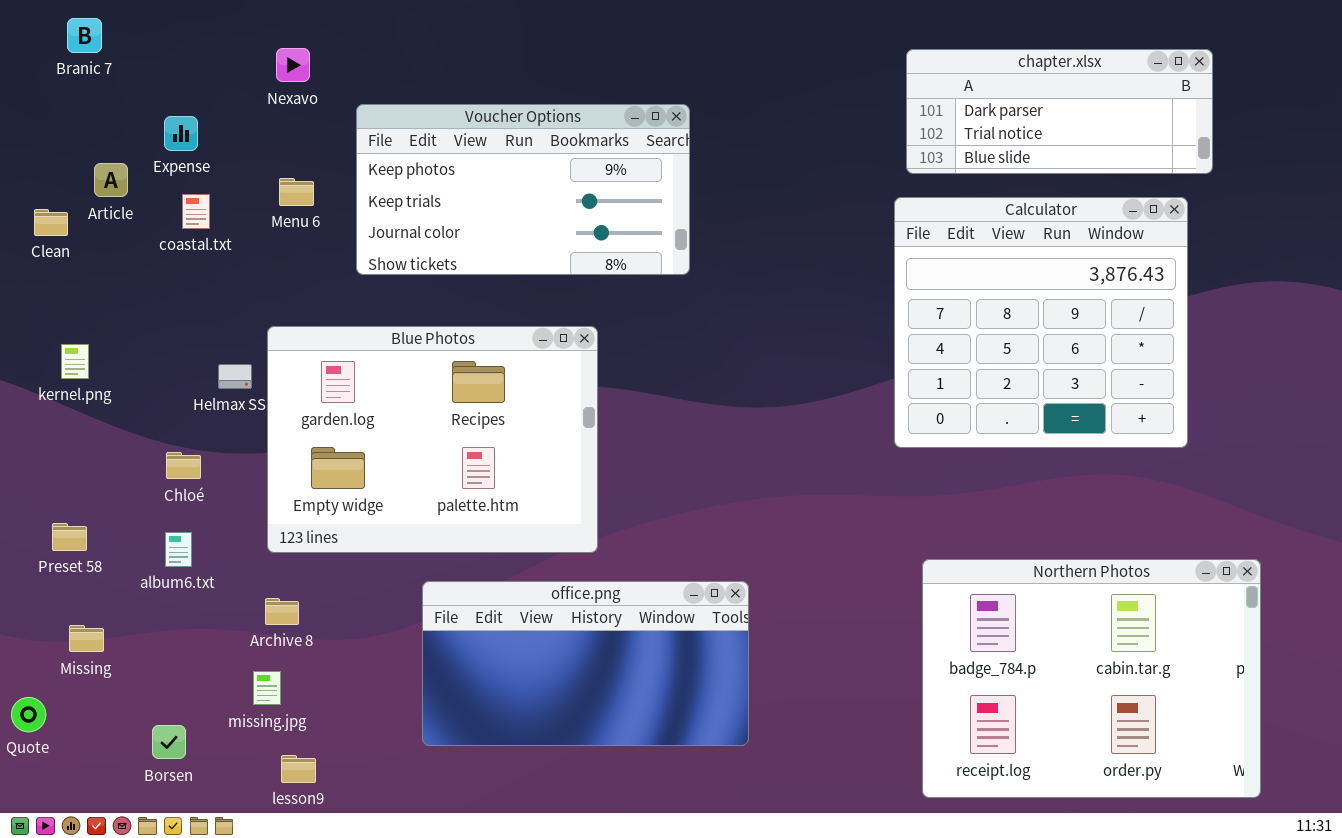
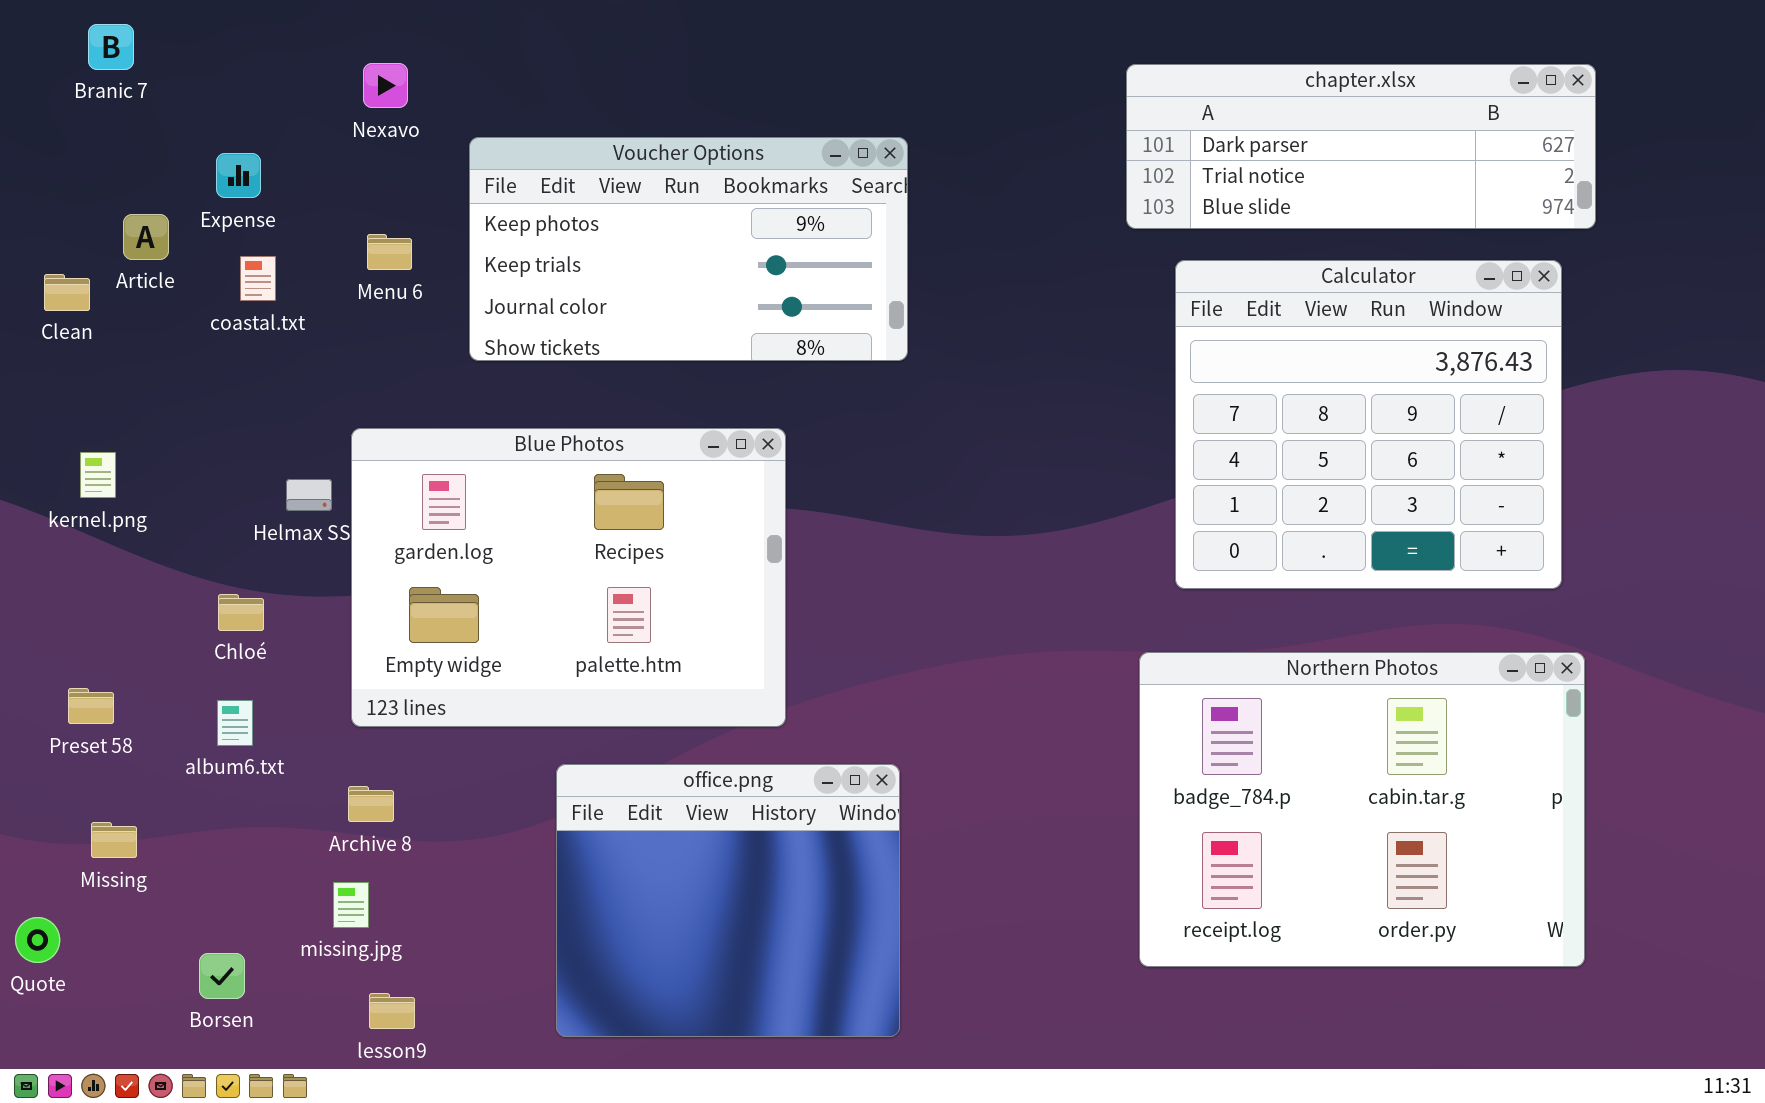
chapter.xlsx: [906,49,1213,174] -> [1126,64,1596,229], resized
Northern Photos: [922,559,1261,798] -> [1139,652,1585,967], moved
office.png: [422,581,749,746] -> [556,764,900,1037], resized

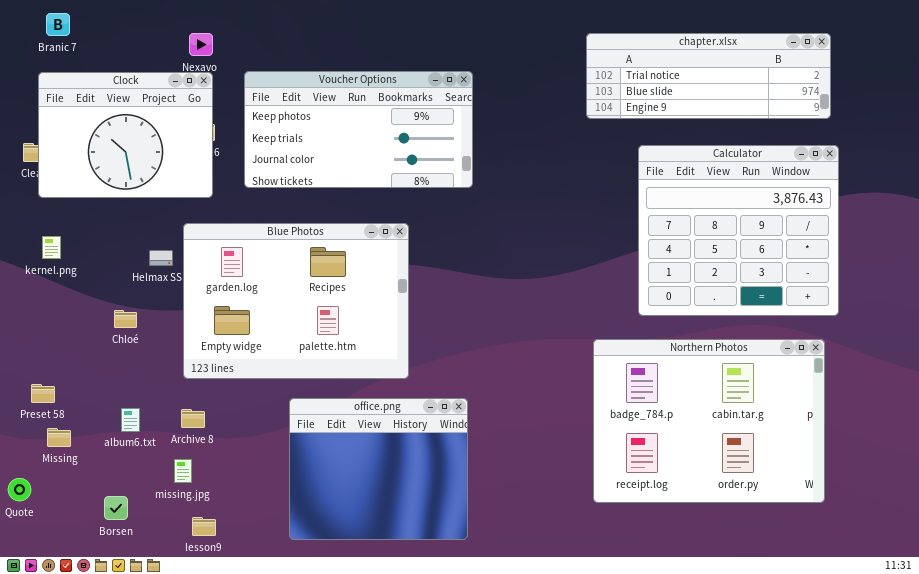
chapter.xlsx: [1126,64,1596,229] -> [586,33,831,119], scrolled down 1 row
Clock: none -> [38,72,213,198], opened
Calculator: [1175,260,1562,589] -> [638,145,839,316], moved
Preset 58: [68,688,114,724] -> [31,384,55,403], moved
album6.txt: [217,700,253,746] -> [121,408,140,432], moved

